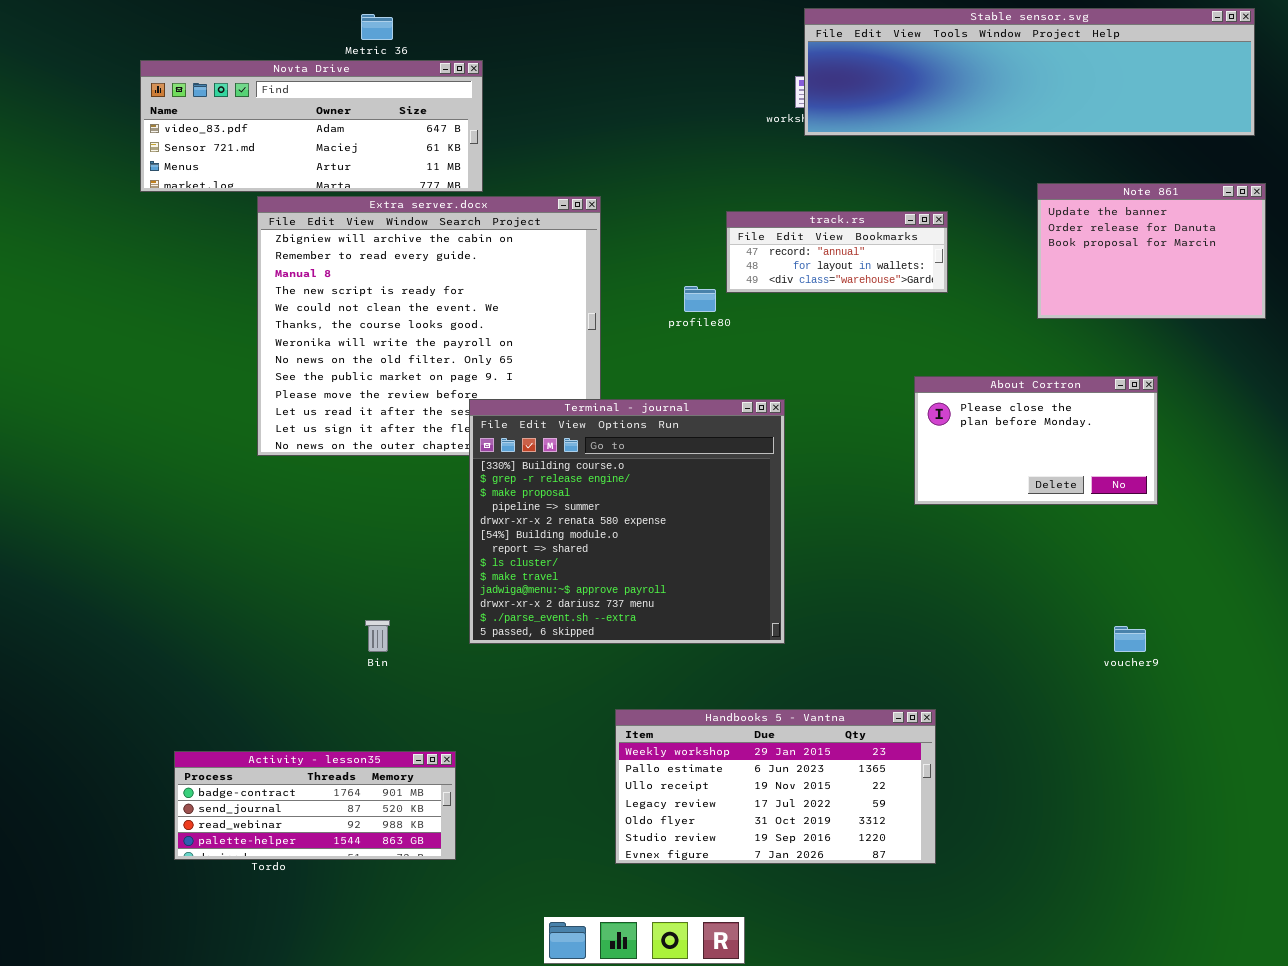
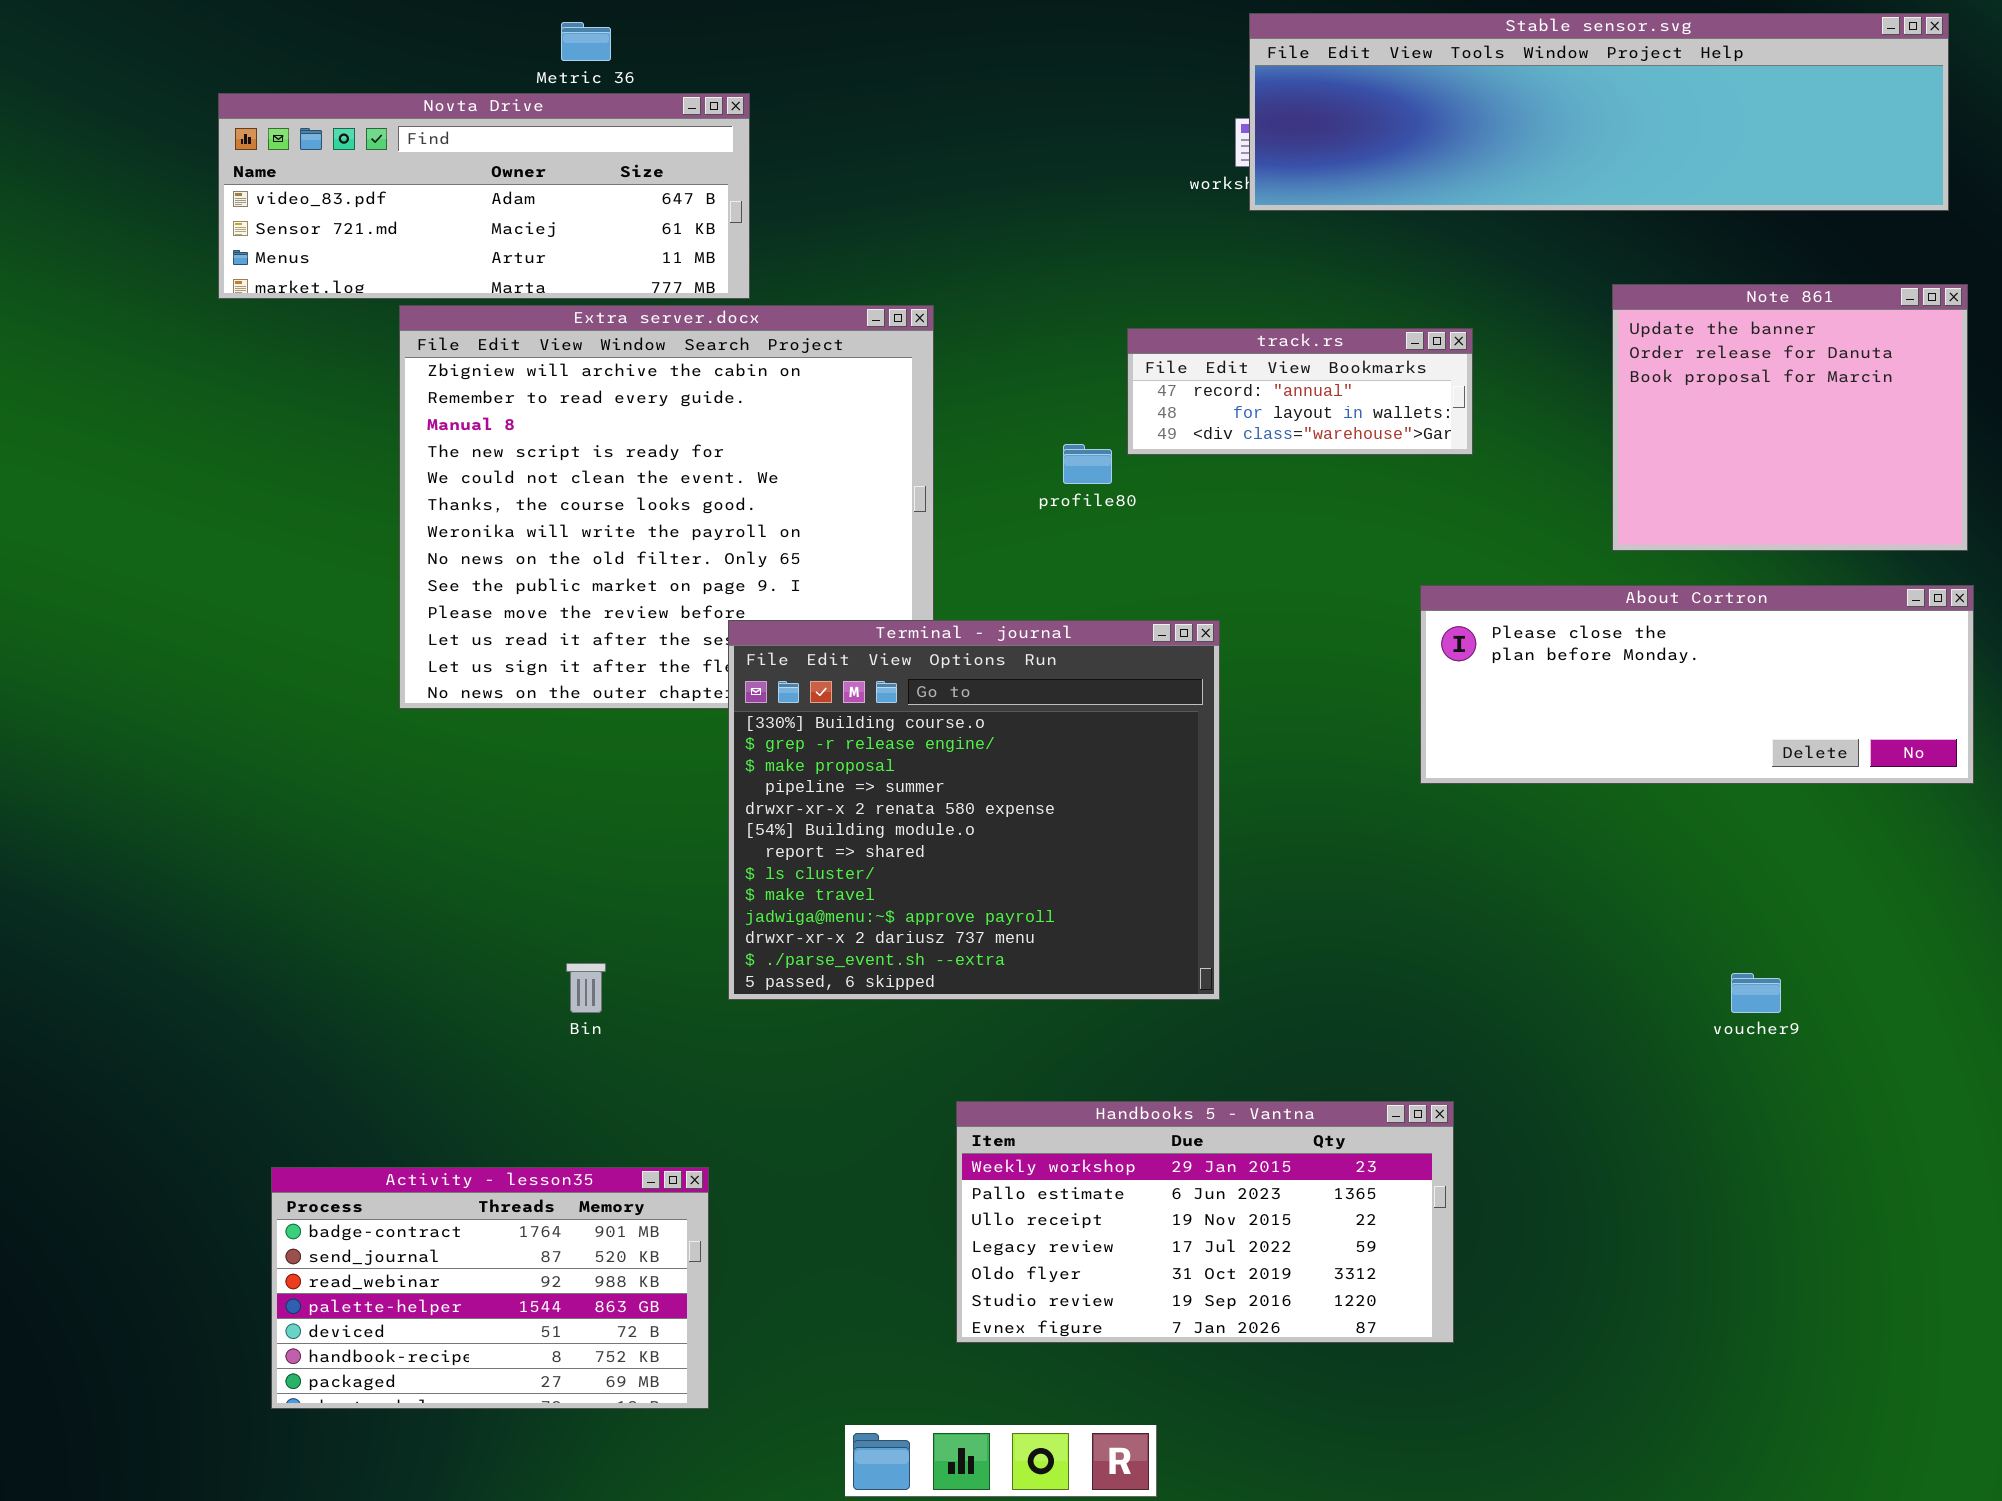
Note 861: [1037,183,1266,319] -> [1612,284,1968,551], resized
About Cortron: [914,376,1158,505] -> [1420,585,1974,784], resized
Activity - lesson35: [174,751,456,860] -> [271,1167,709,1409], resized

